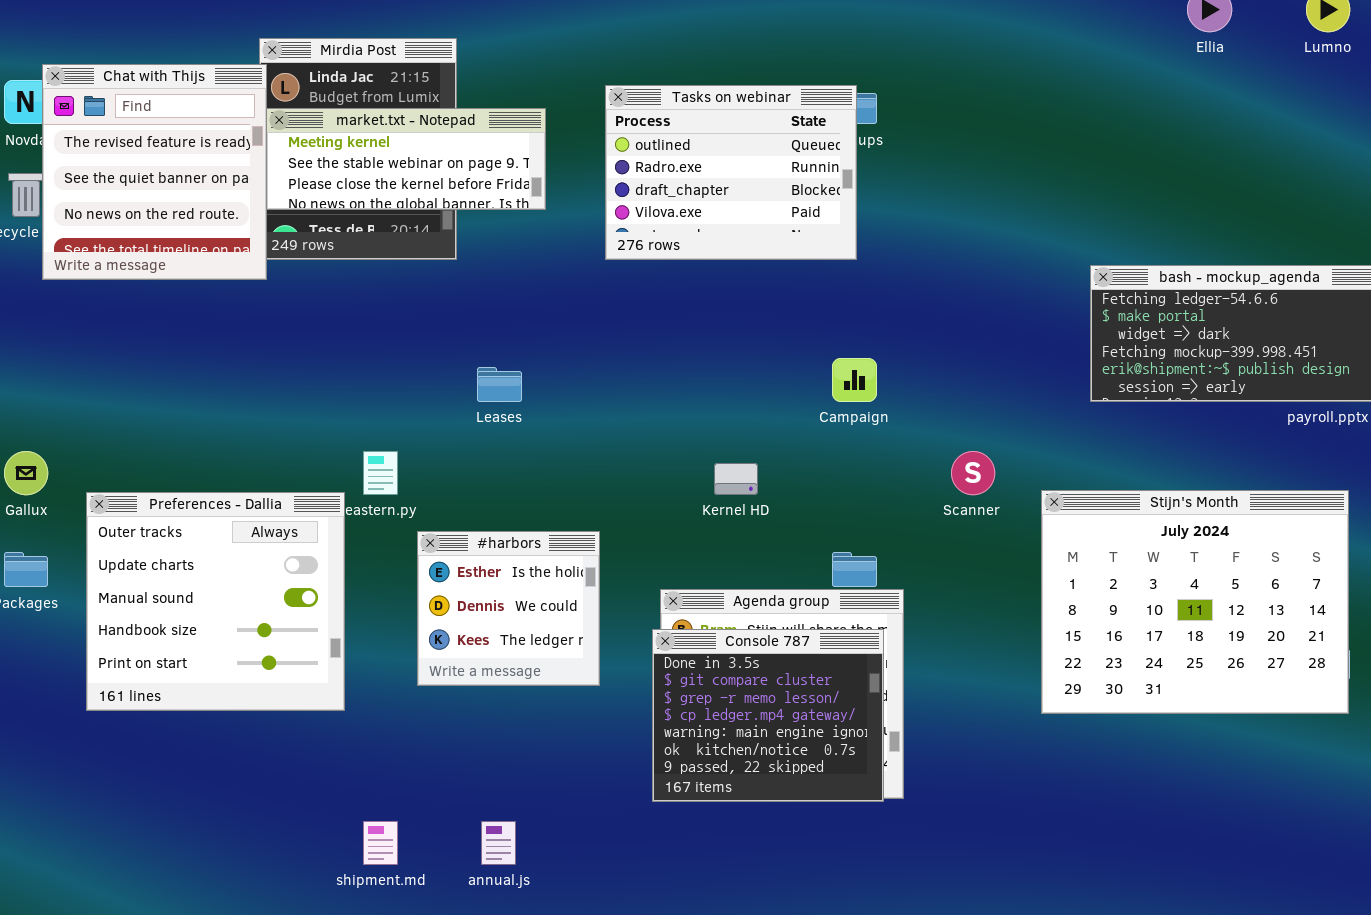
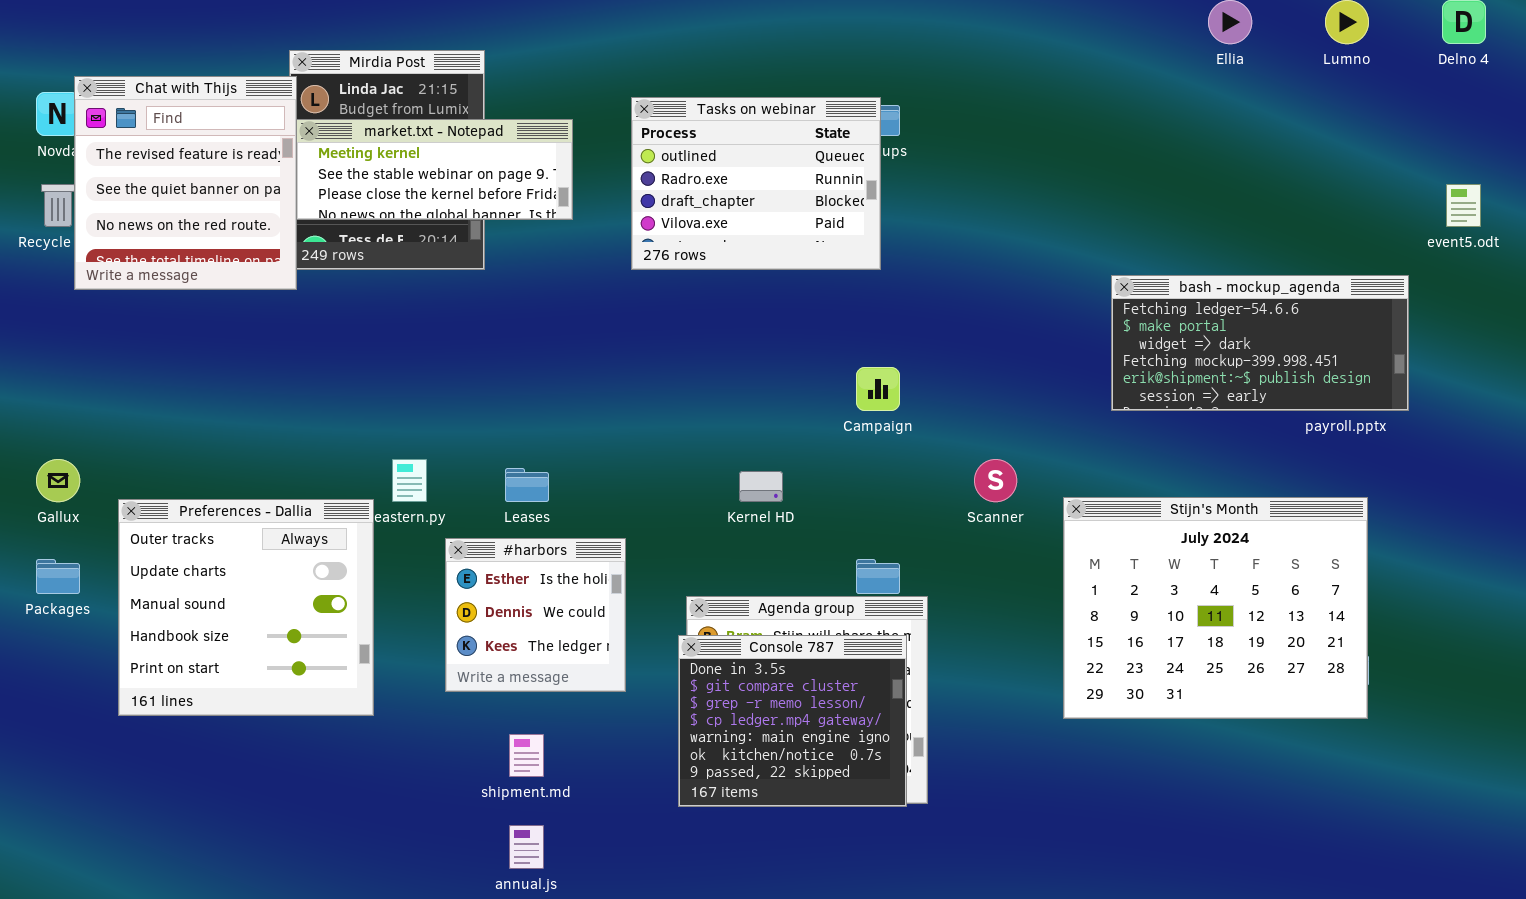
Leases: [477,367,522,402] -> [505,468,549,502], moved
shipment.md: [363,821,398,865] -> [509,734,544,777], moved

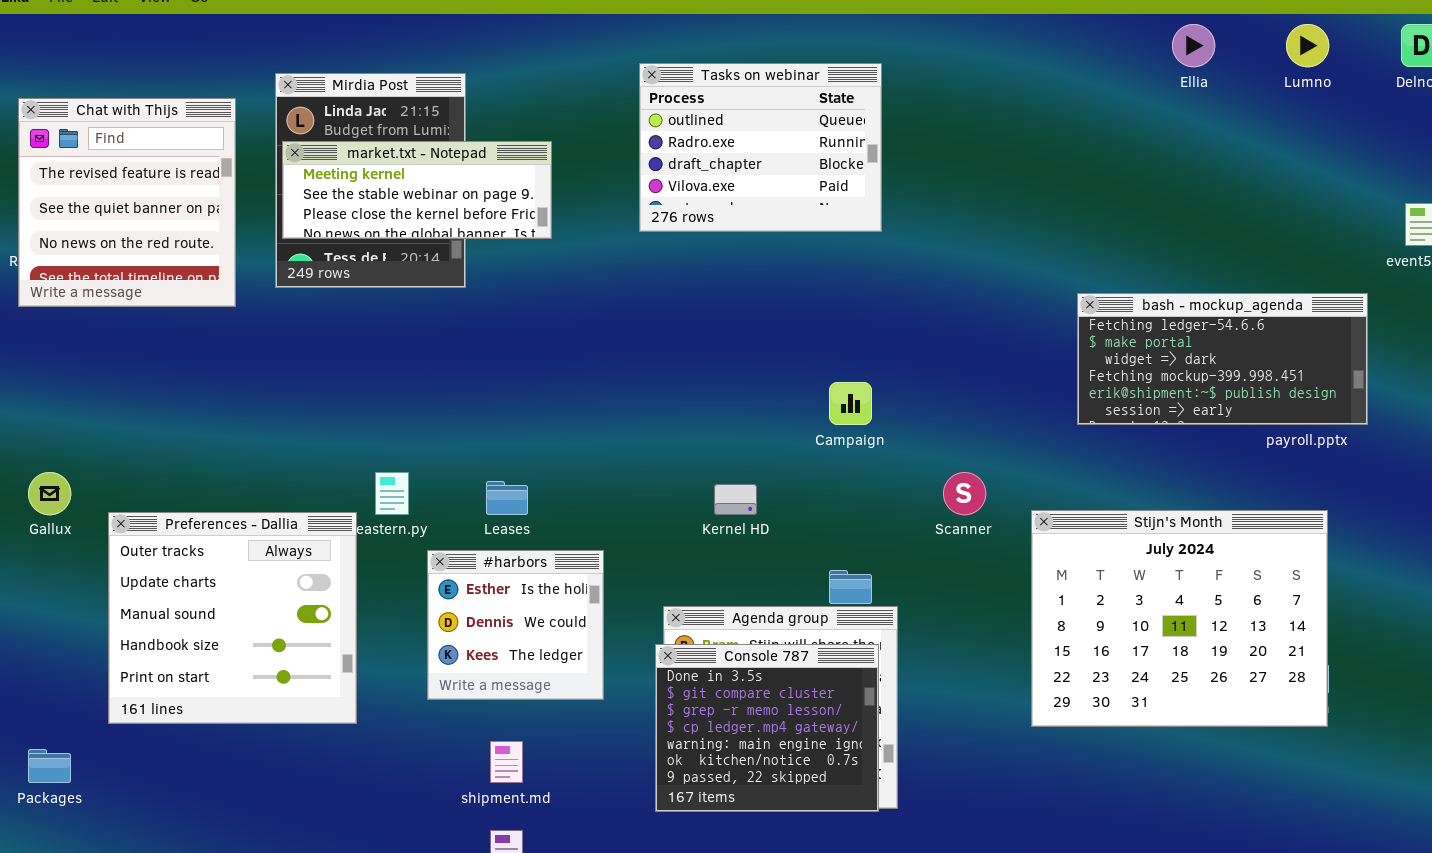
Chat with Thijs: [74,76,297,290] -> [18,98,236,307], moved
Tasks on webinar: [631,97,881,270] -> [639,63,882,232], moved
Packages: [36,559,80,594] -> [28,749,71,783], moved

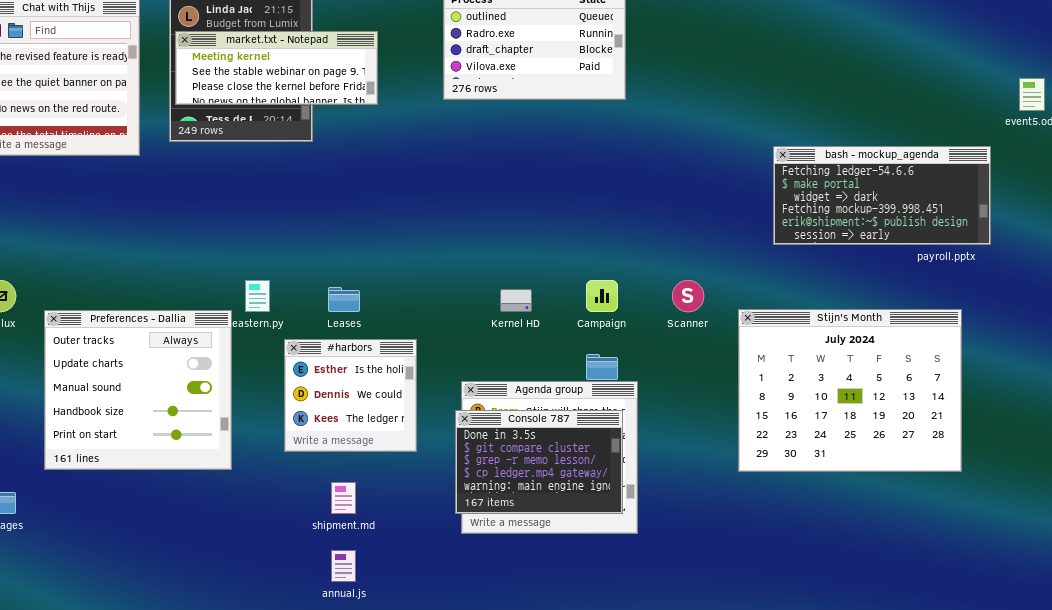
Campaign: [829,382,872,425] -> [586,280,618,312], moved
Console 787: [655,644,879,812] -> [455,410,623,514], resized

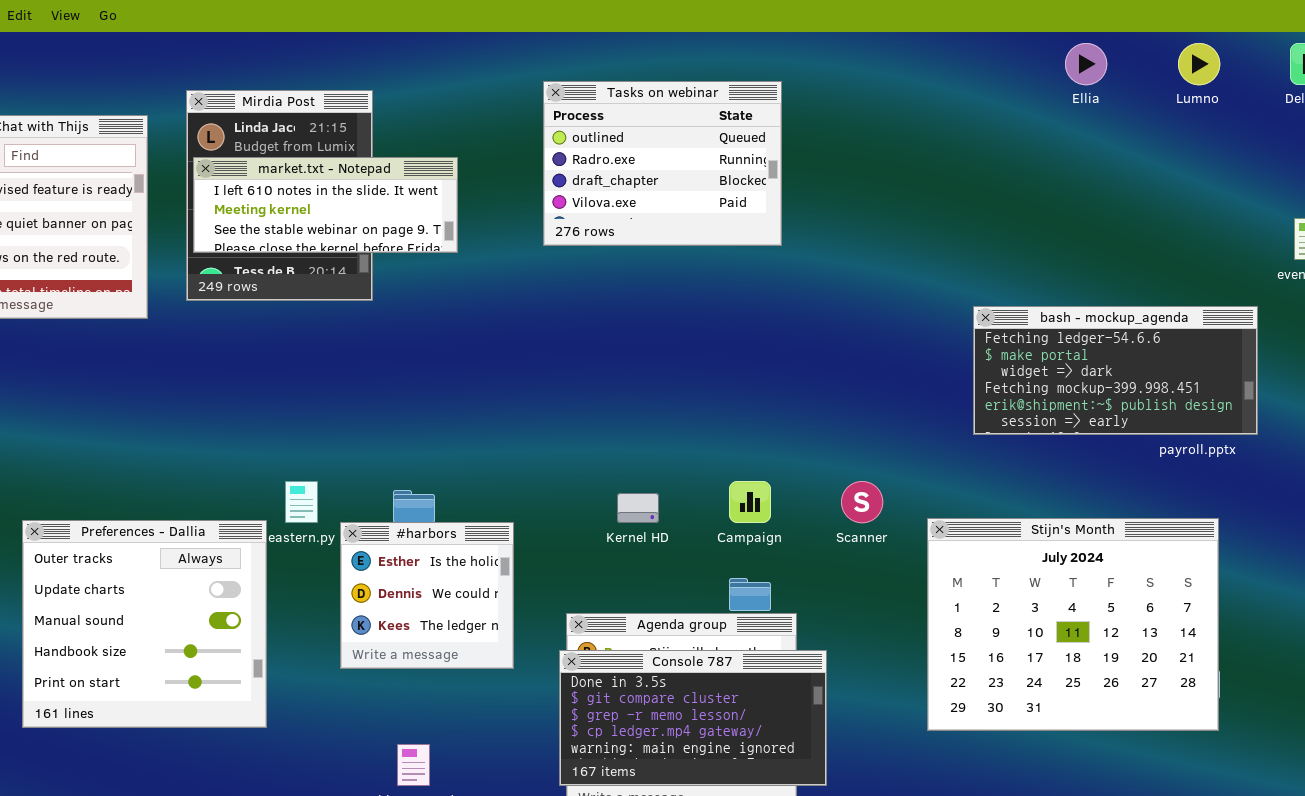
market.txt - Notepad: [175,31,378,105] -> [193,157,458,253], scrolled up 1 row
#harbors: [284,339,417,452] -> [340,522,514,669], moved
Console 787: [455,410,623,514] -> [559,650,827,786], resized

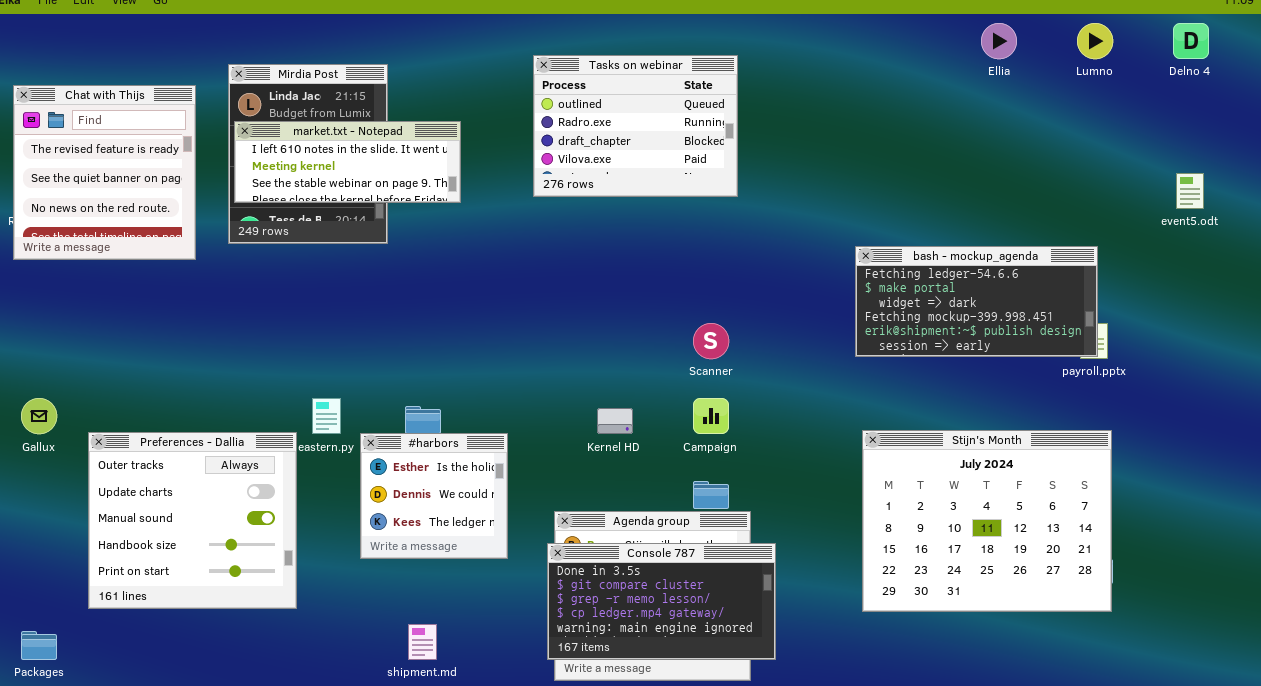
bash - mockup_agenda: [973,306,1258,435] -> [855,246,1098,357], moved
Scanner: [841,481,883,523] -> [693,323,729,359], moved

